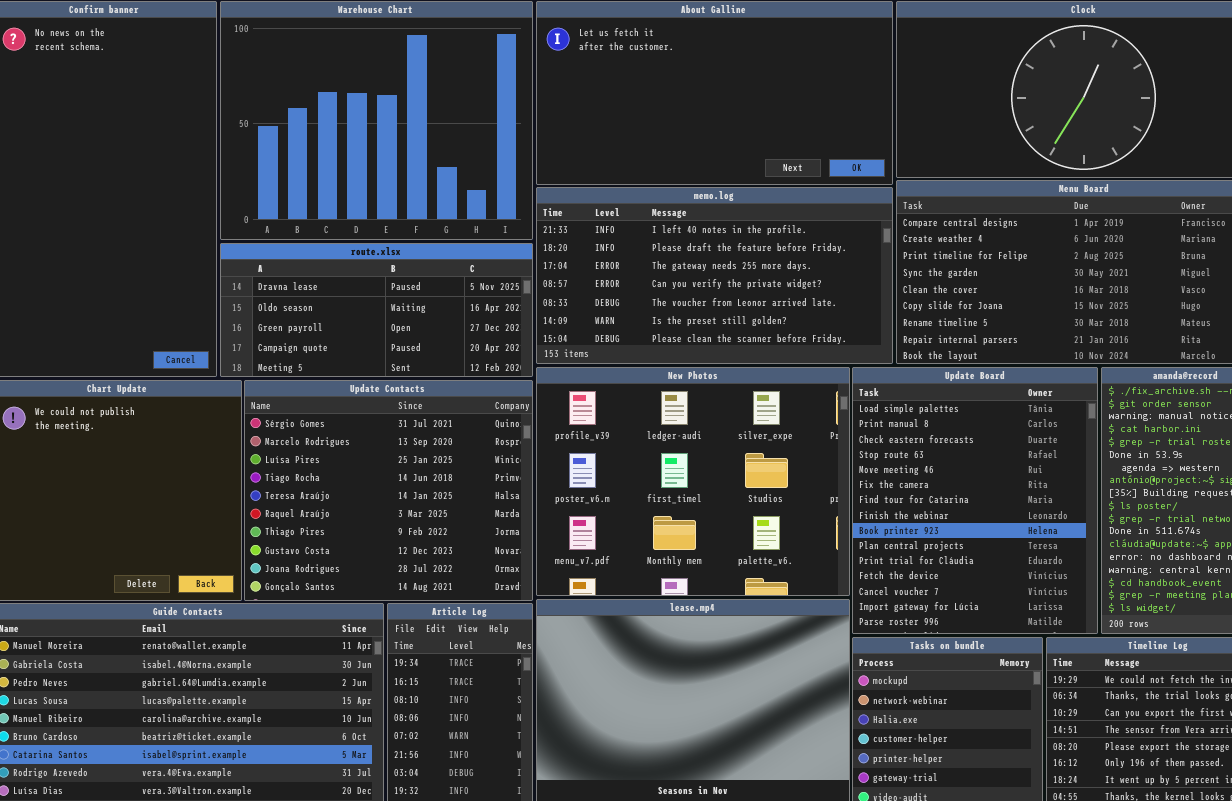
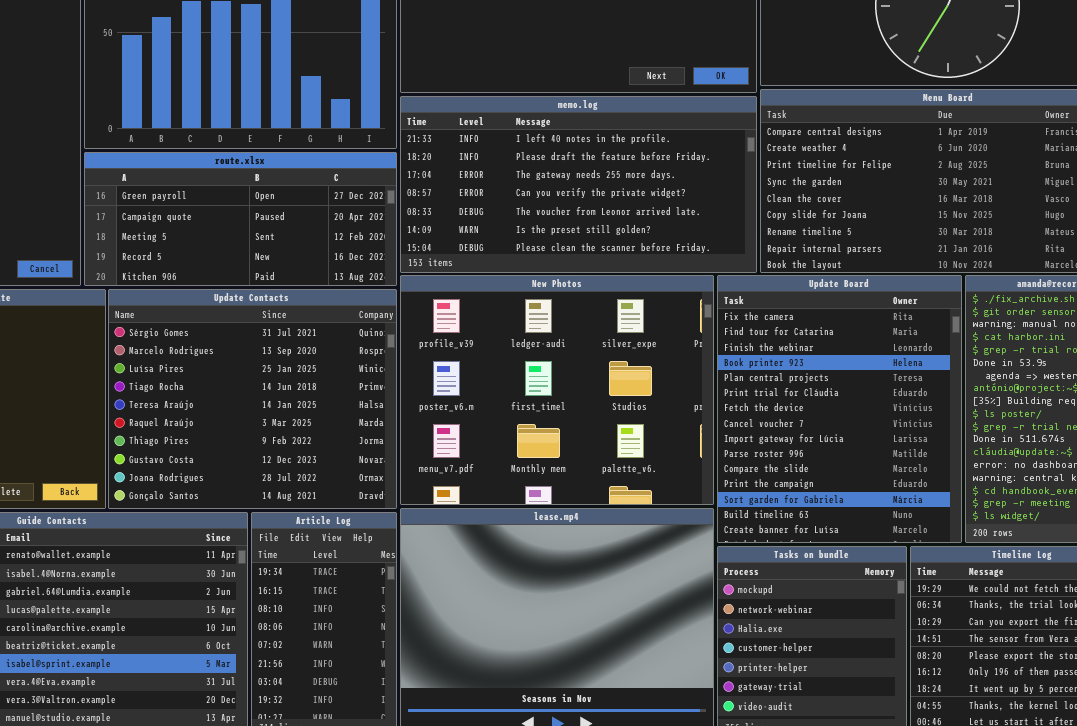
route.xlsx: [220,243,533,377] -> [84,152,397,286], scrolled down 2 rows
Update Board: [852,367,1098,634] -> [717,275,962,543], scrolled down 5 rows

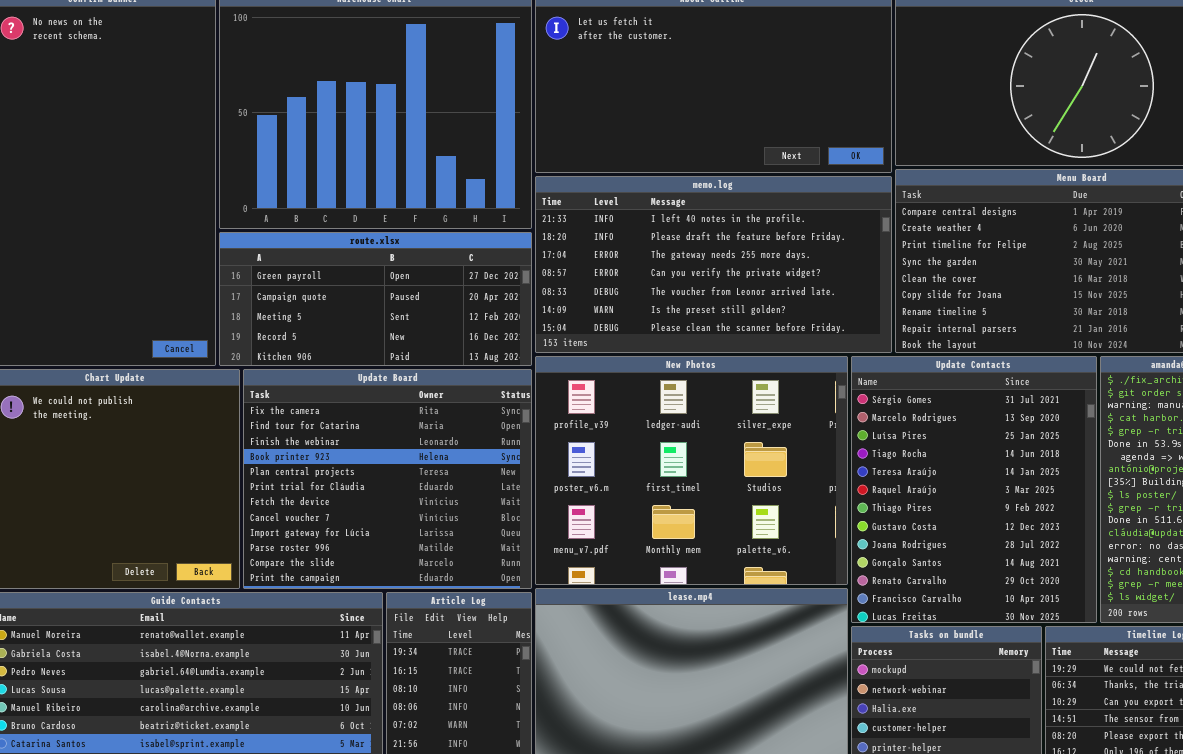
Update Board: [717,275,962,543] -> [243,369,532,589], moved, resized
Update Contacts: [108,289,397,509] -> [851,356,1097,623], moved, resized

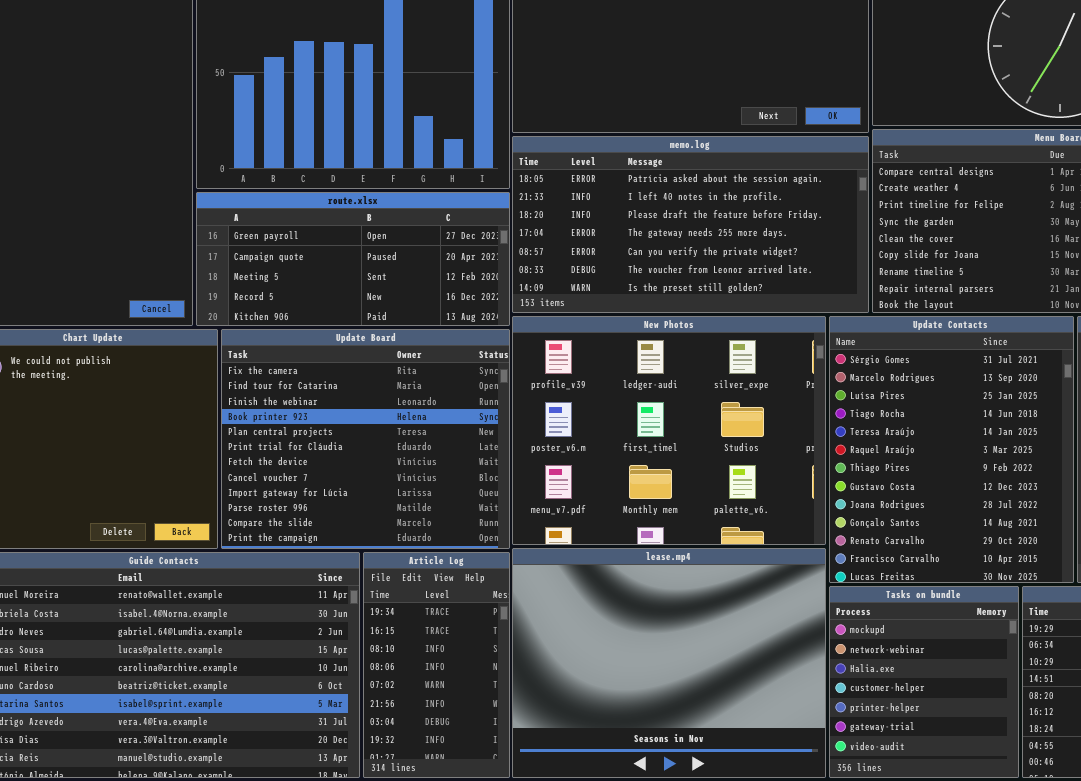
memo.log: [535,176,892,353] -> [512,136,869,313], scrolled up 1 row

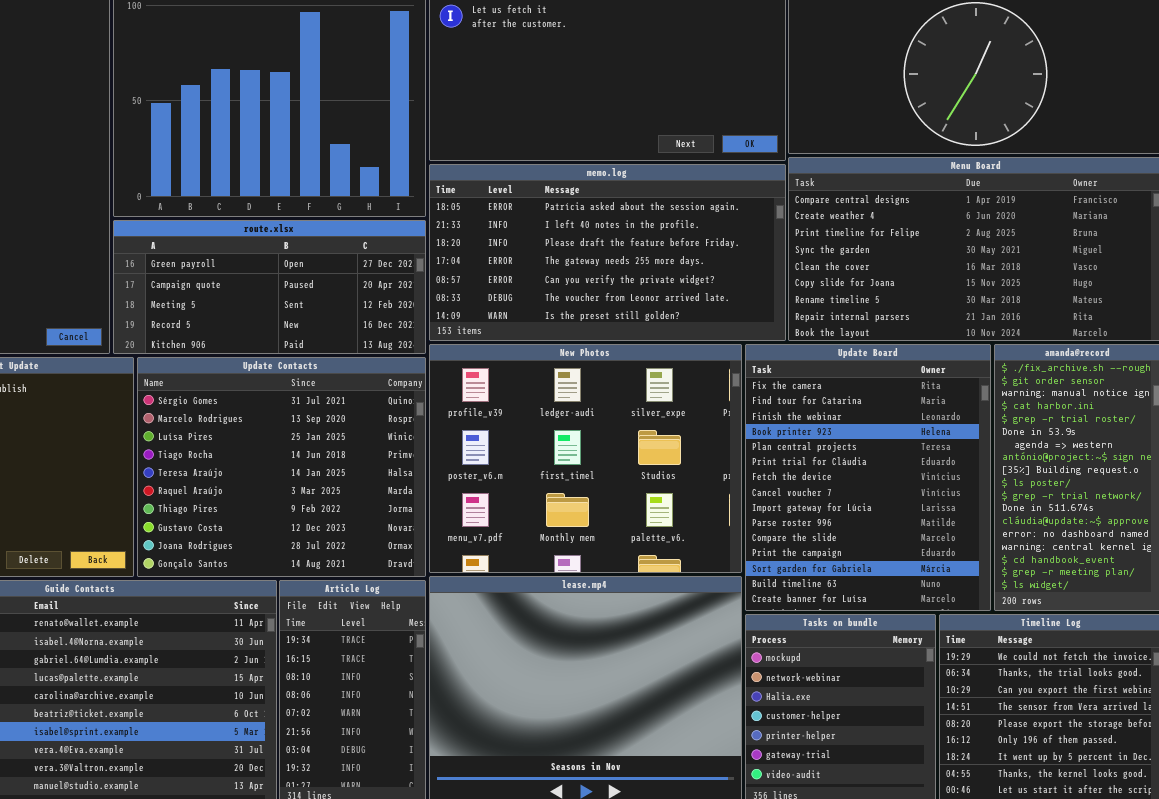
Update Contacts: [829,316,1074,583] -> [137,357,426,577], moved, resized
Update Board: [221,329,510,549] -> [745,344,991,611], moved, resized

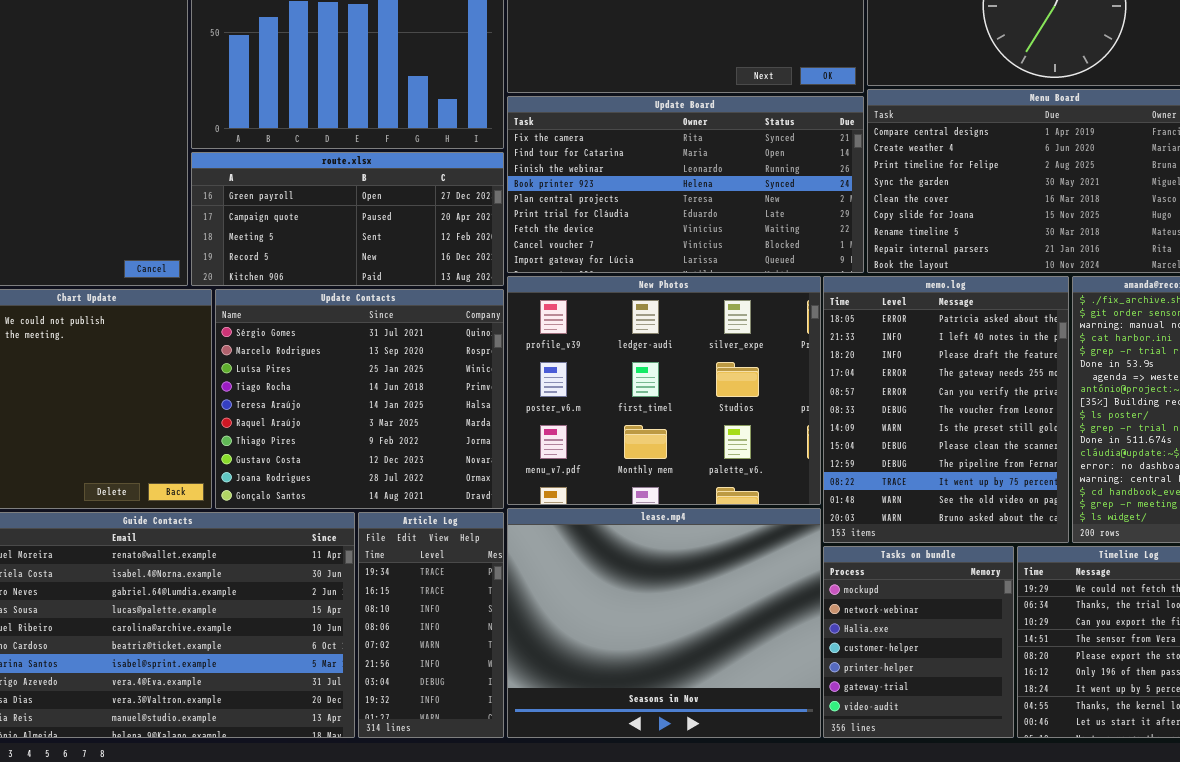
memo.log: [429,164,786,341] -> [823,276,1069,543], moved, resized
Update Board: [745,344,991,611] -> [507,96,864,273], moved, resized

